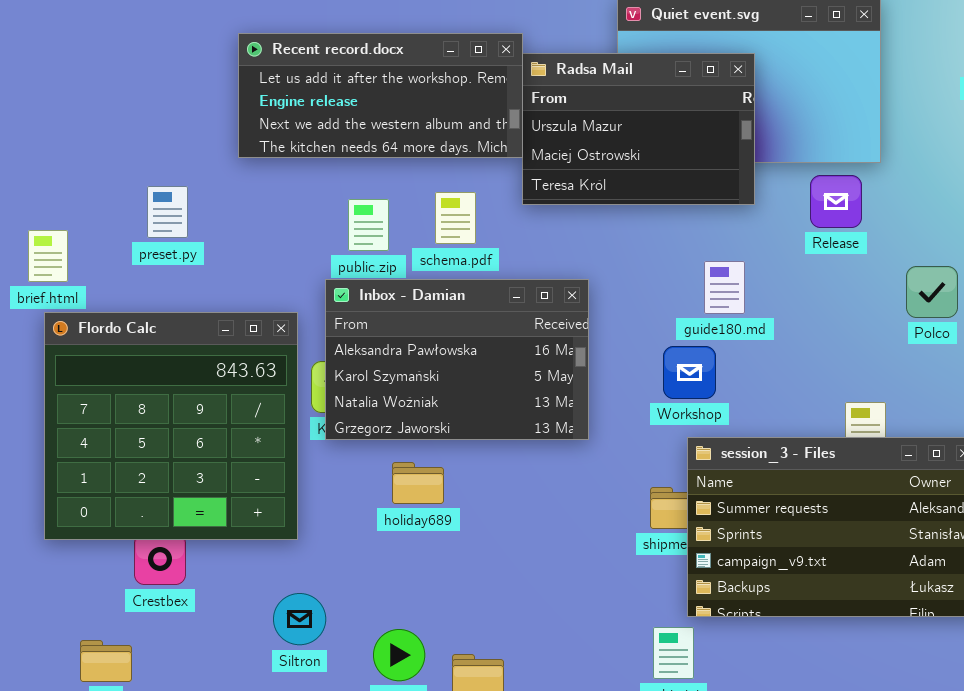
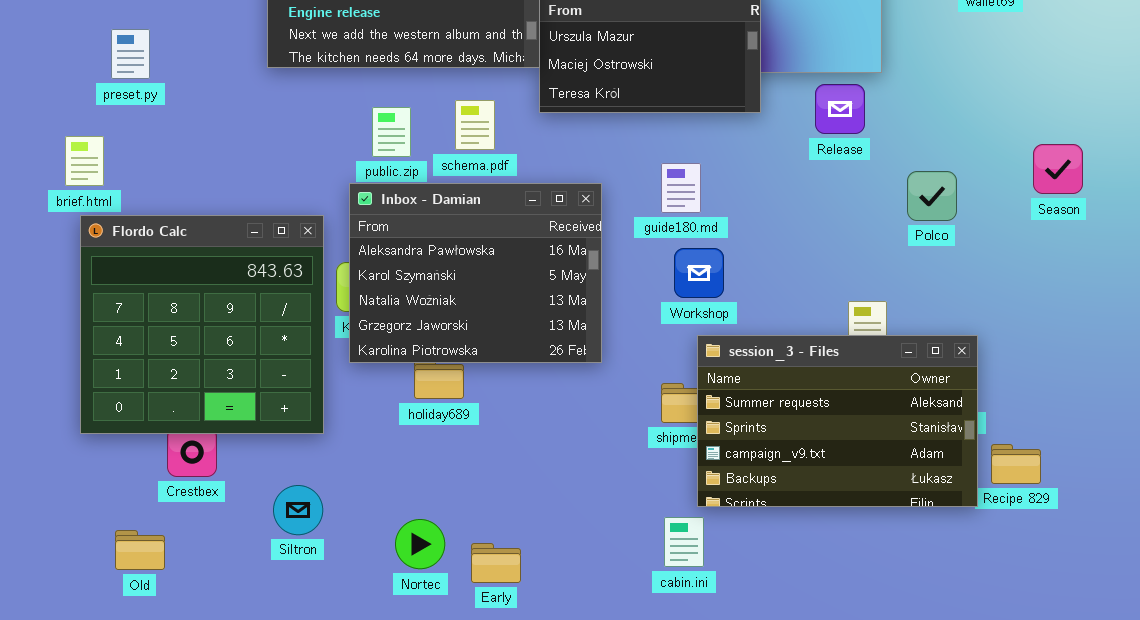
preset.py: [147,186,188,238] -> [111,29,150,79], moved
guide180.md: [704,261,745,314] -> [661,163,701,213], moved
Inbox - Damian: [325,279,589,440] -> [349,183,602,363], resized
Siltron: [273,593,326,645] -> [273,485,323,535], moved

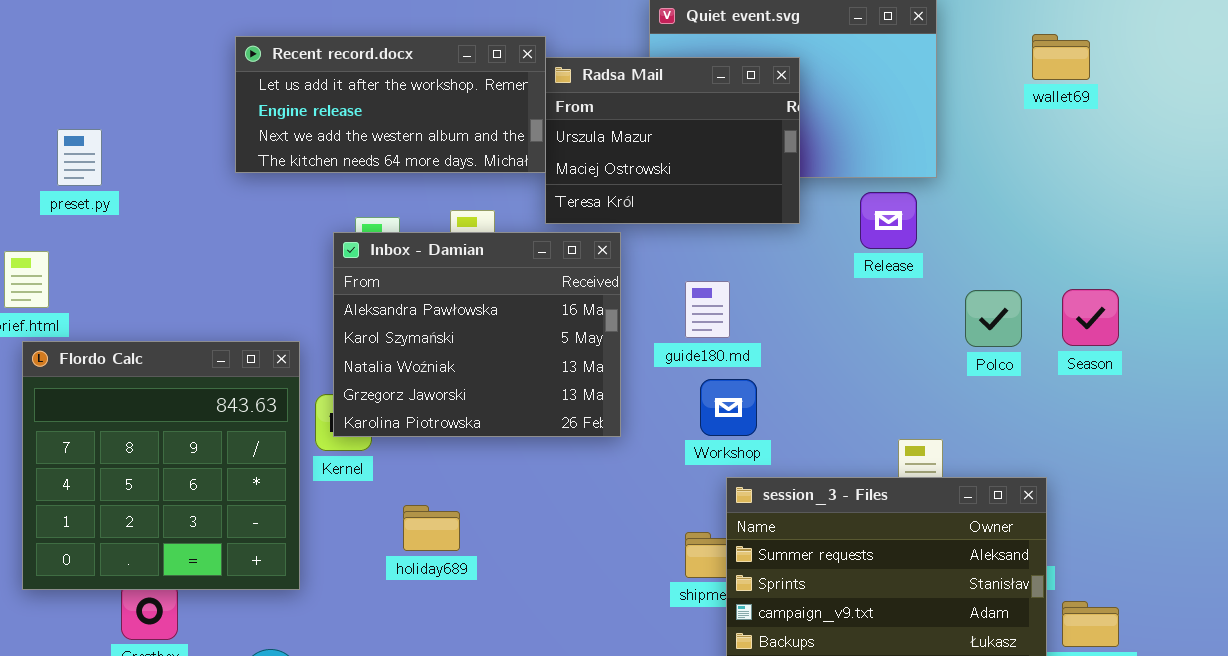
Season: [1033,144,1083,194] -> [1062,289,1119,346], moved
Inbox - Damian: [349,183,602,363] -> [333,232,621,437], moved

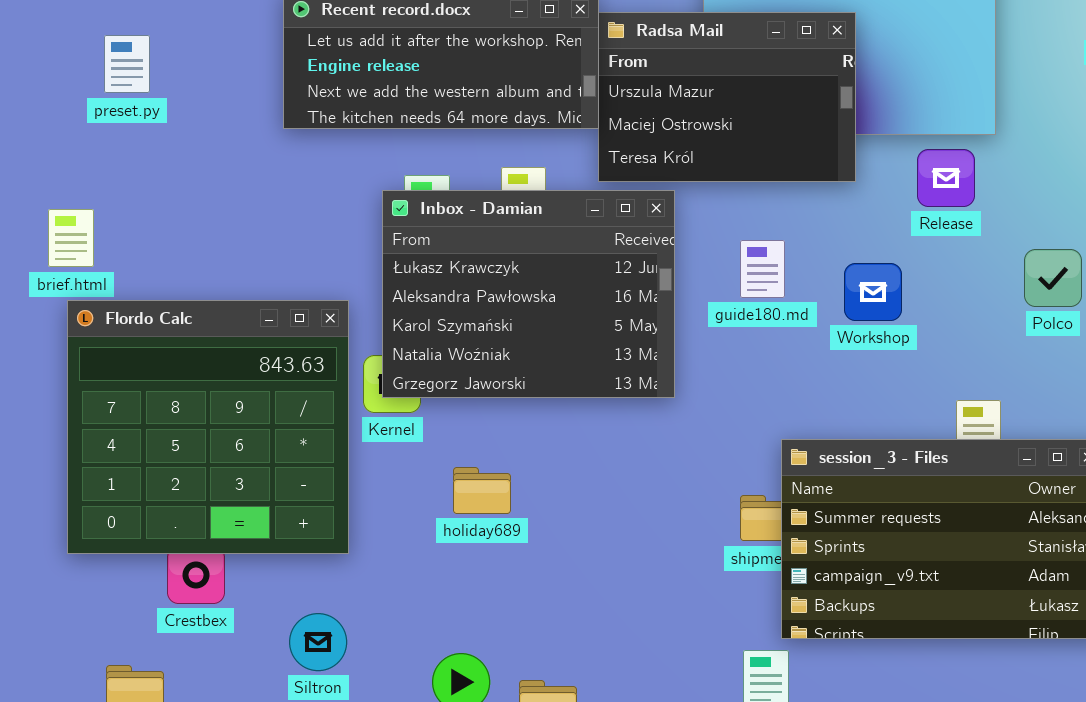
preset.py: [57,129,102,186] -> [104,35,150,93], moved
Inbox - Damian: [333,232,621,437] -> [382,190,675,398], scrolled up 1 row
Workshop: [700,379,757,436] -> [844,263,902,321], moved

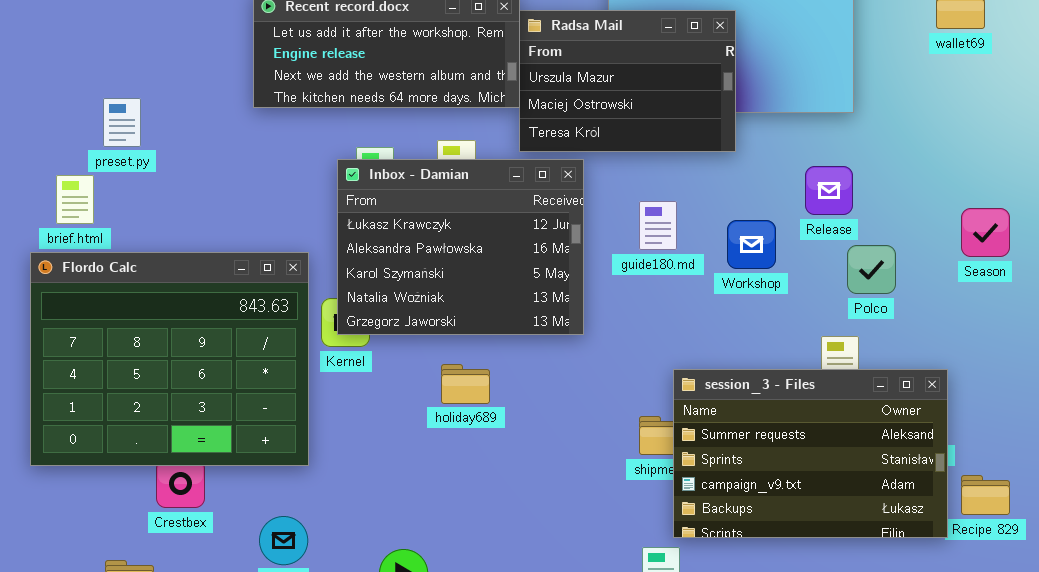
preset.py: [104,35,150,93] -> [103,98,141,147], moved
Release: [917,149,975,207] -> [805,166,853,215], moved
Polco: [1024,249,1082,307] -> [847,245,896,294], moved
Flordo Calc: [67,300,349,554] -> [30,252,309,466], resized
holiday689: [453,467,511,514] -> [441,364,490,404], moved

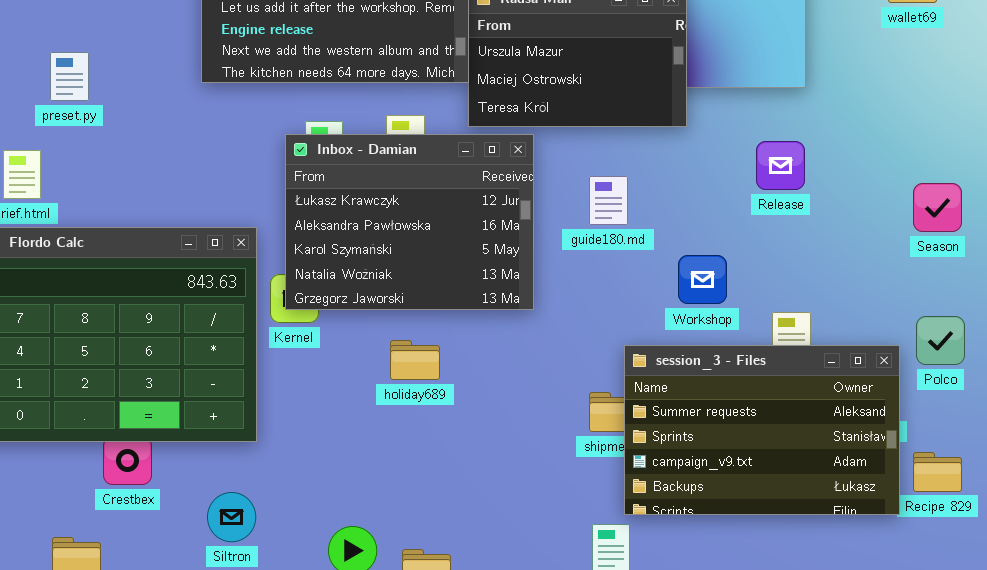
preset.py: [103,98,141,147] -> [50,52,89,101], moved
Workshop: [727,220,776,269] -> [678,255,727,304], moved
Polco: [847,245,896,294] -> [916,316,965,365], moved

